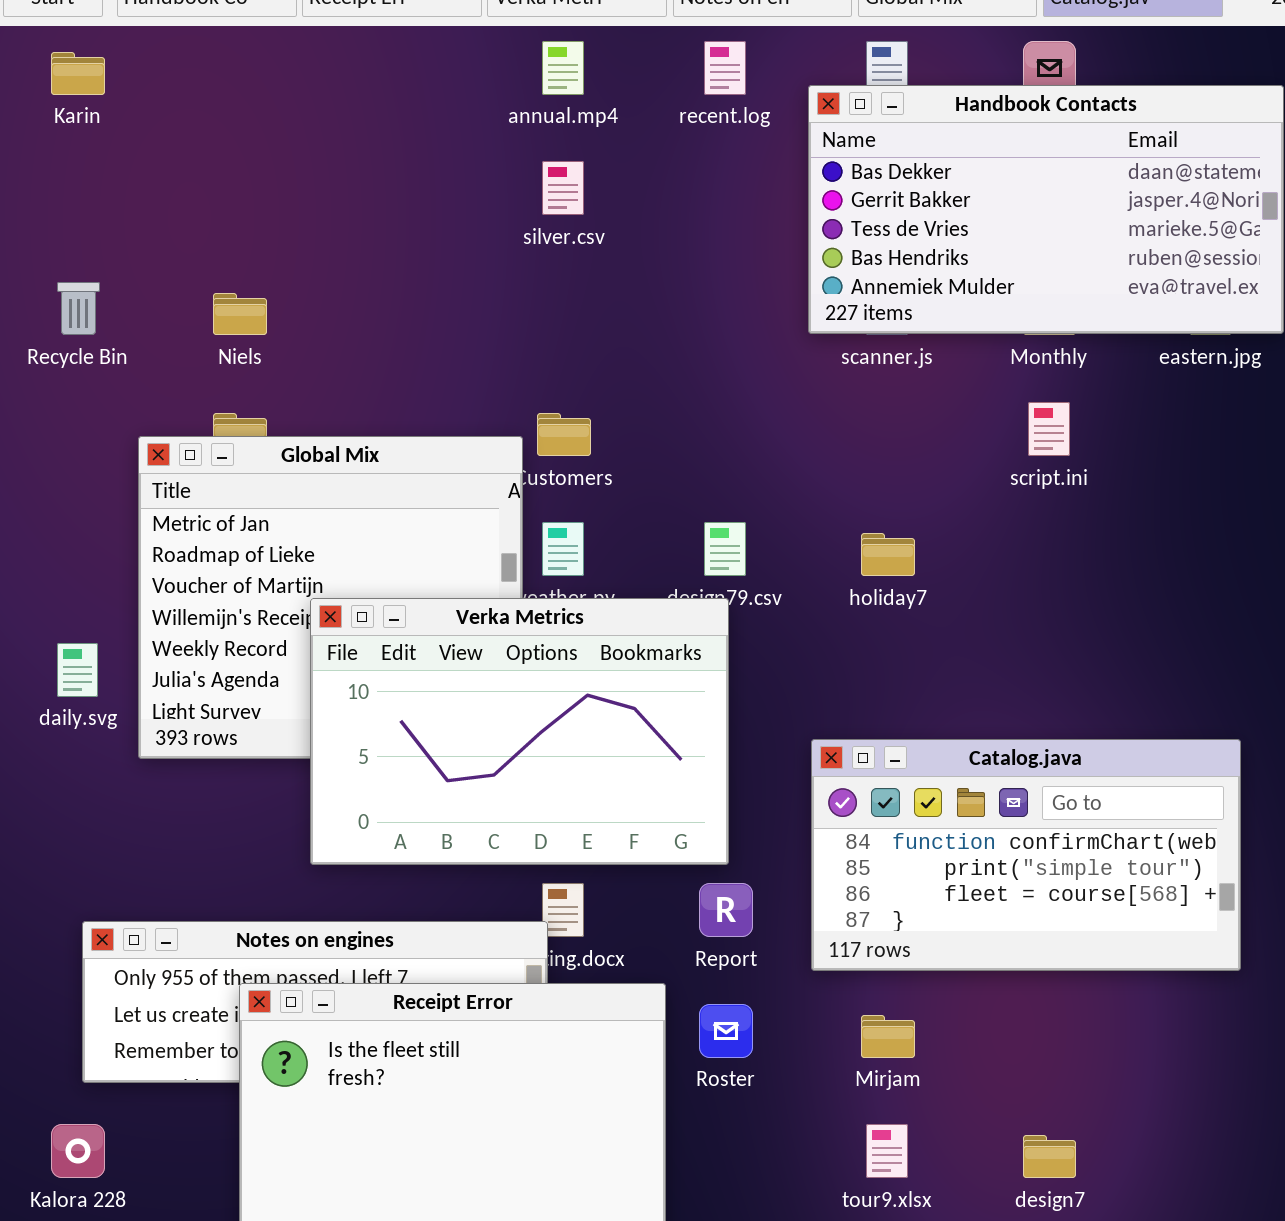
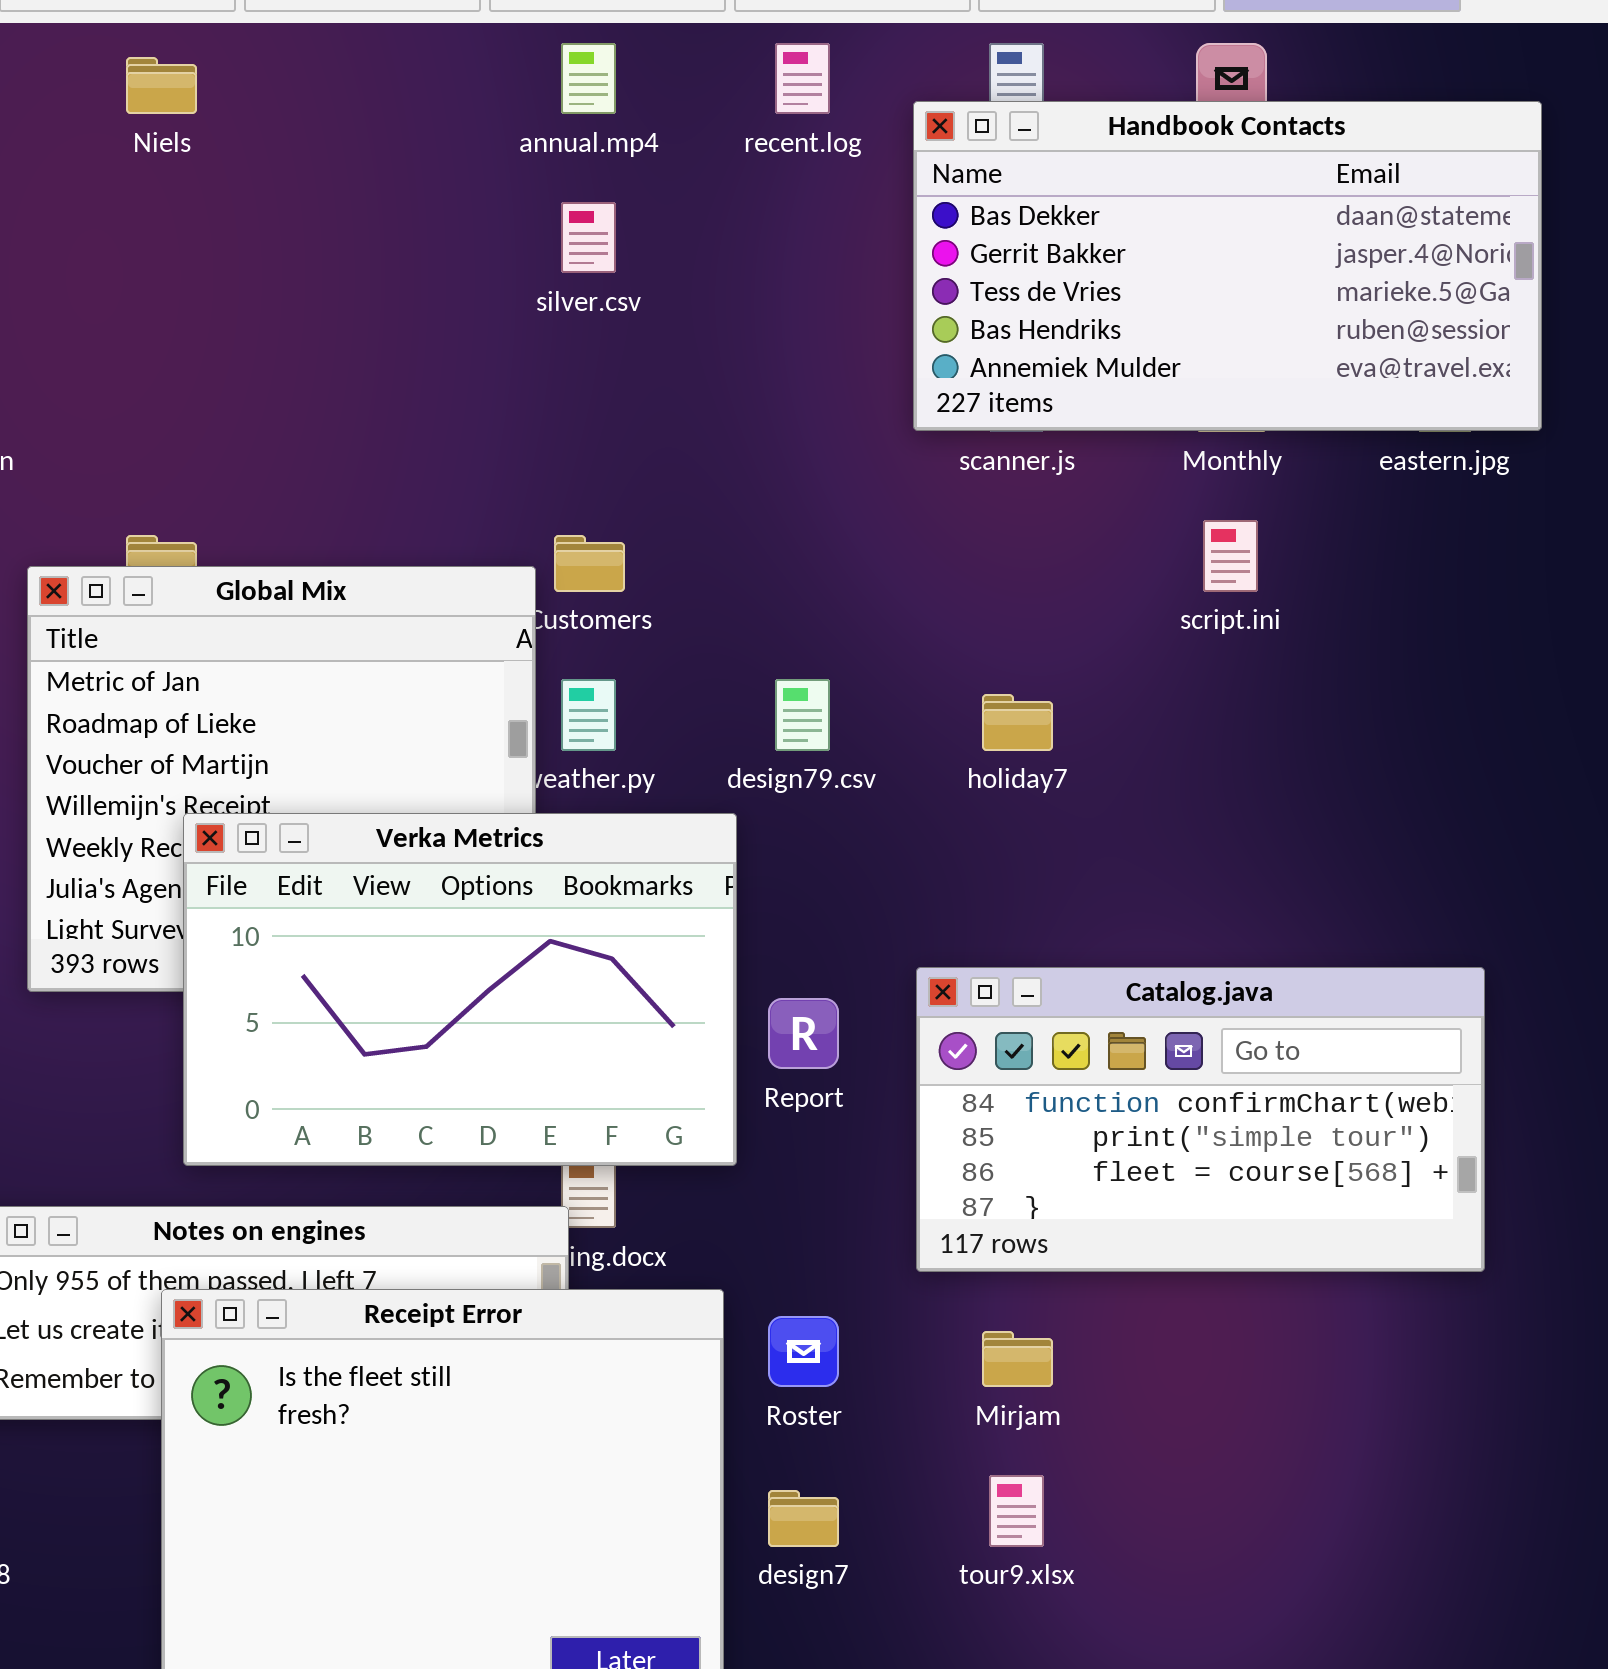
Niels: [213,293,267,335] -> [126,57,197,114], moved
Verka Metrics: [310,598,729,865] -> [183,813,737,1166], moved
Report: [699,883,753,937] -> [768,998,839,1069], moved
design7: [1023,1135,1076,1178] -> [768,1490,839,1547], moved

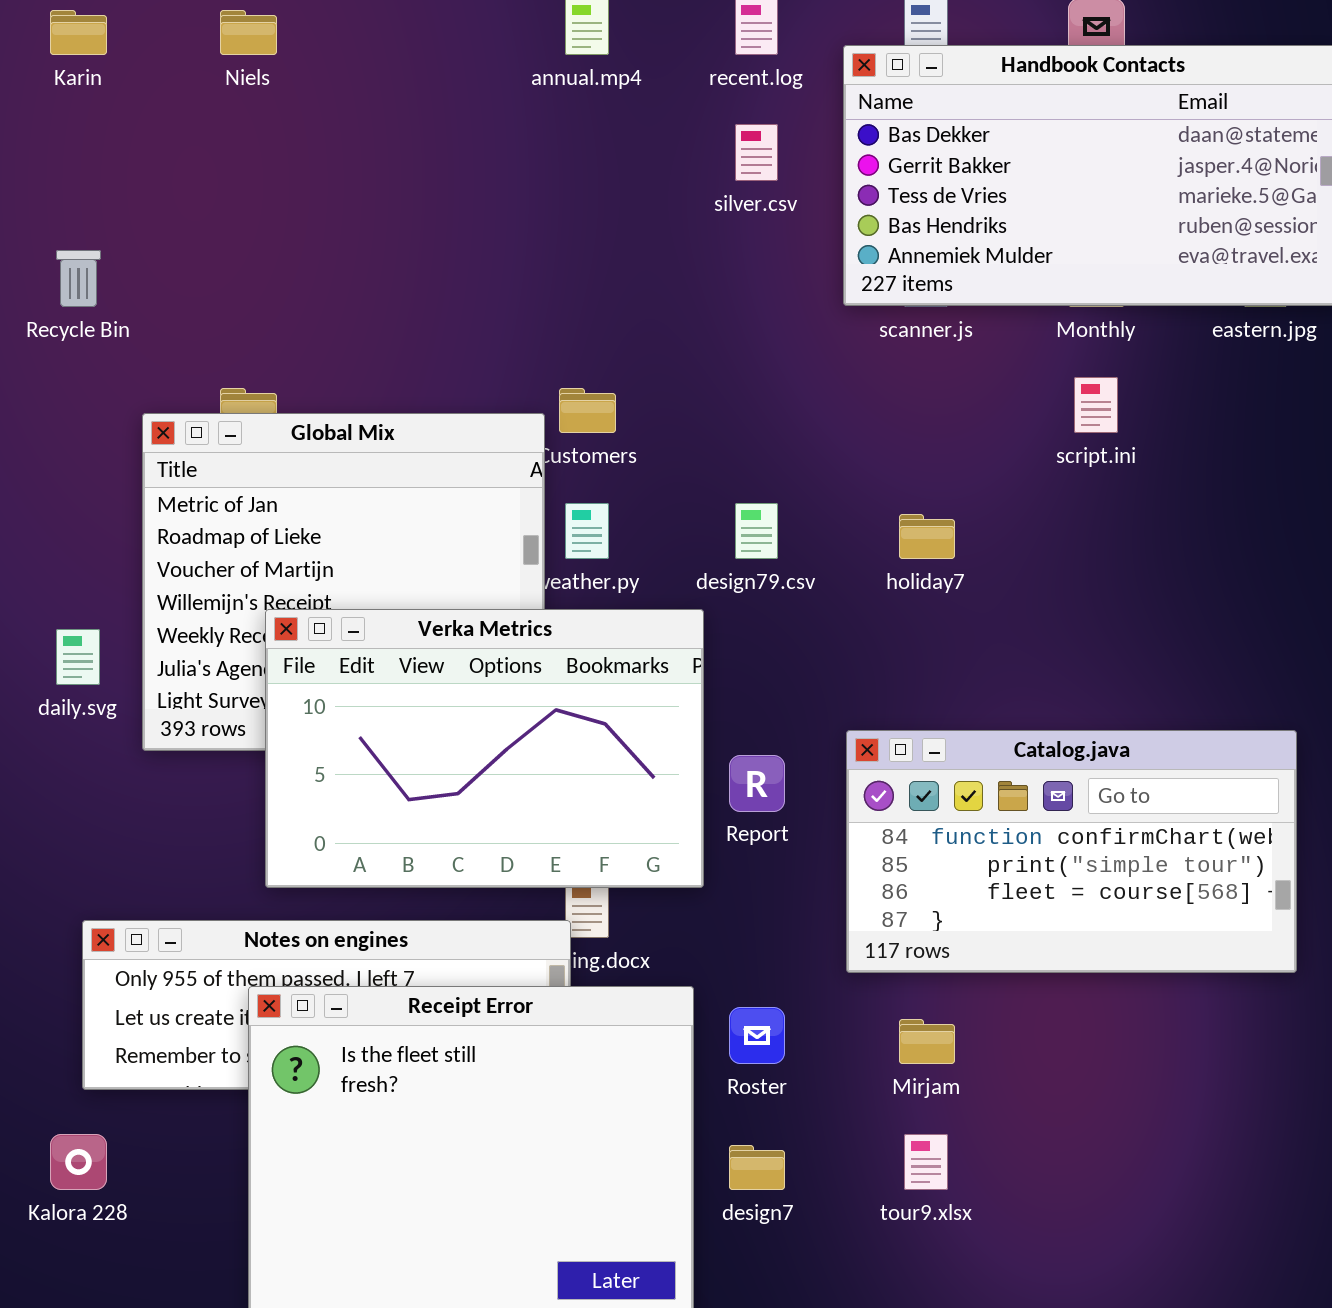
silver.csv: [561,202,616,273] -> [735,124,778,181], moved

